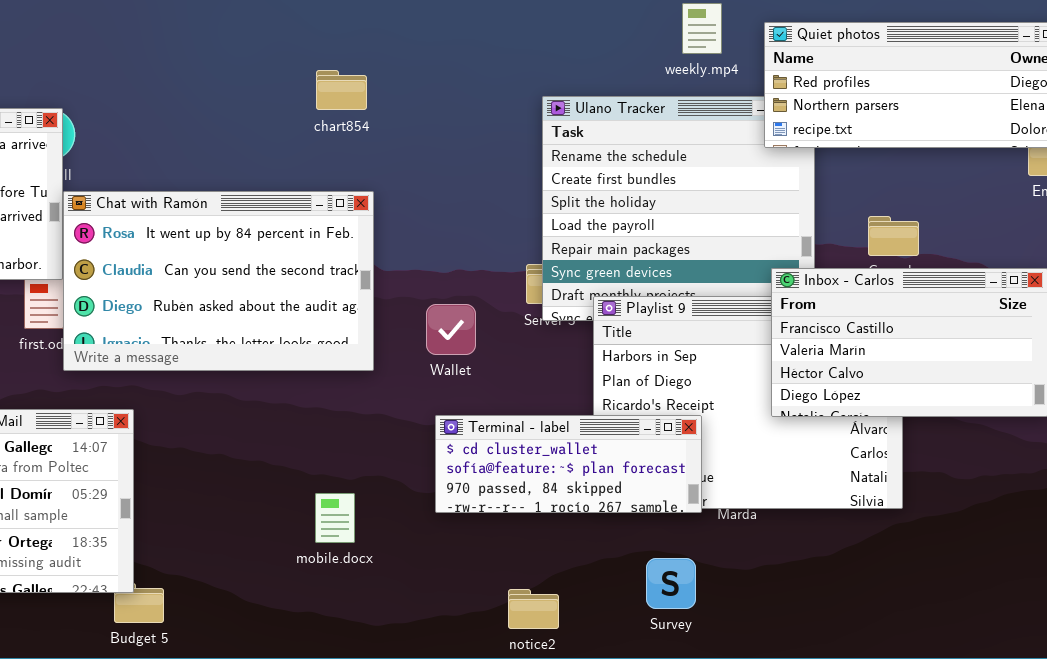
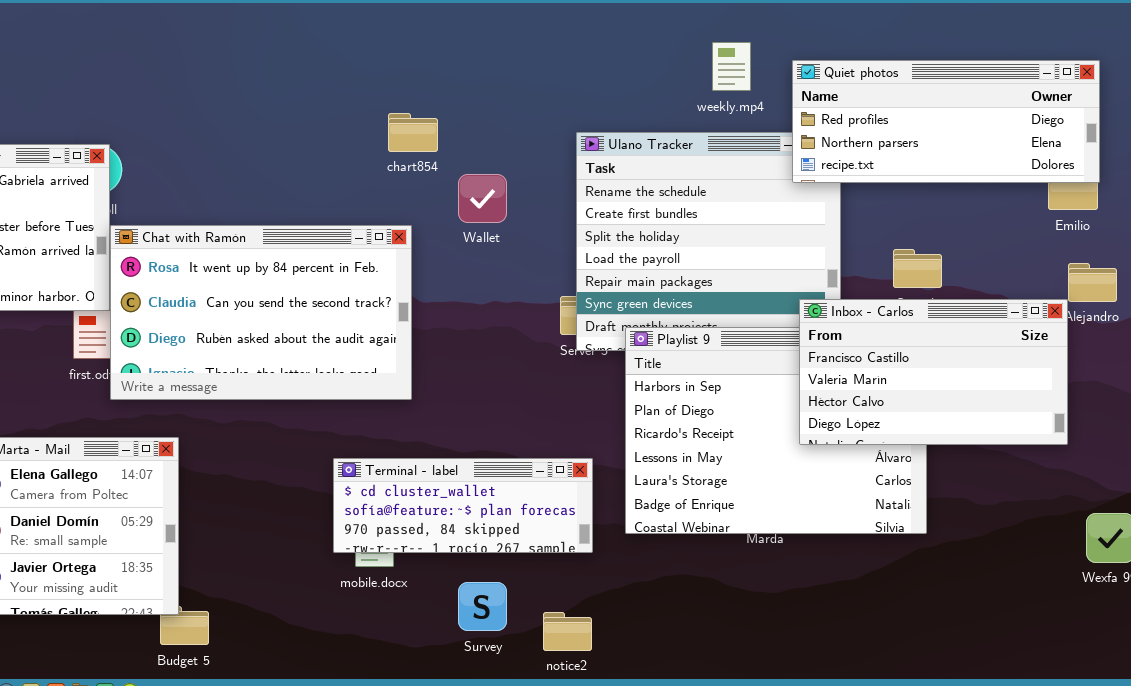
chart854: [316,70,367,110] -> [388,113,438,152], moved
Wallet: [426,304,476,355] -> [458,174,507,223], moved
Terminal - label: [435,415,702,513] -> [333,458,593,553], moved
Survey: [646,558,696,609] -> [458,582,507,631], moved

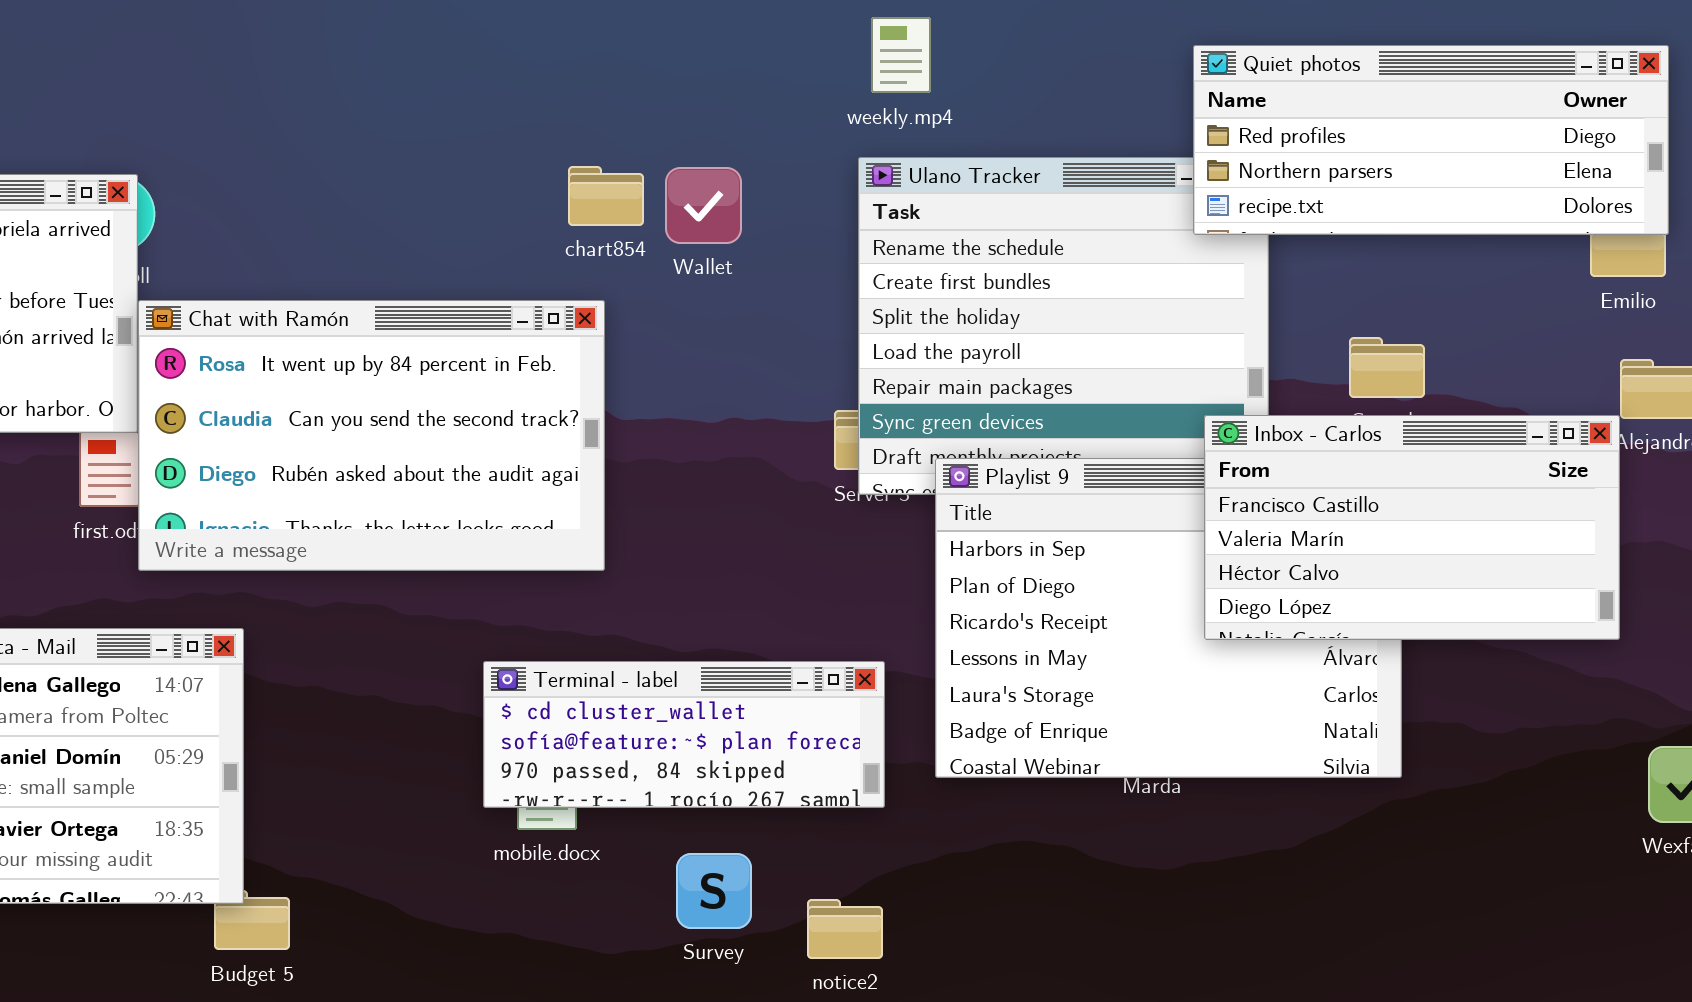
weekly.mp4: [712,42,751,91] -> [871,17,931,93], moved
chart854: [388,113,438,152] -> [568,166,644,226], moved
Wallet: [458,174,507,223] -> [665,167,742,244], moved

